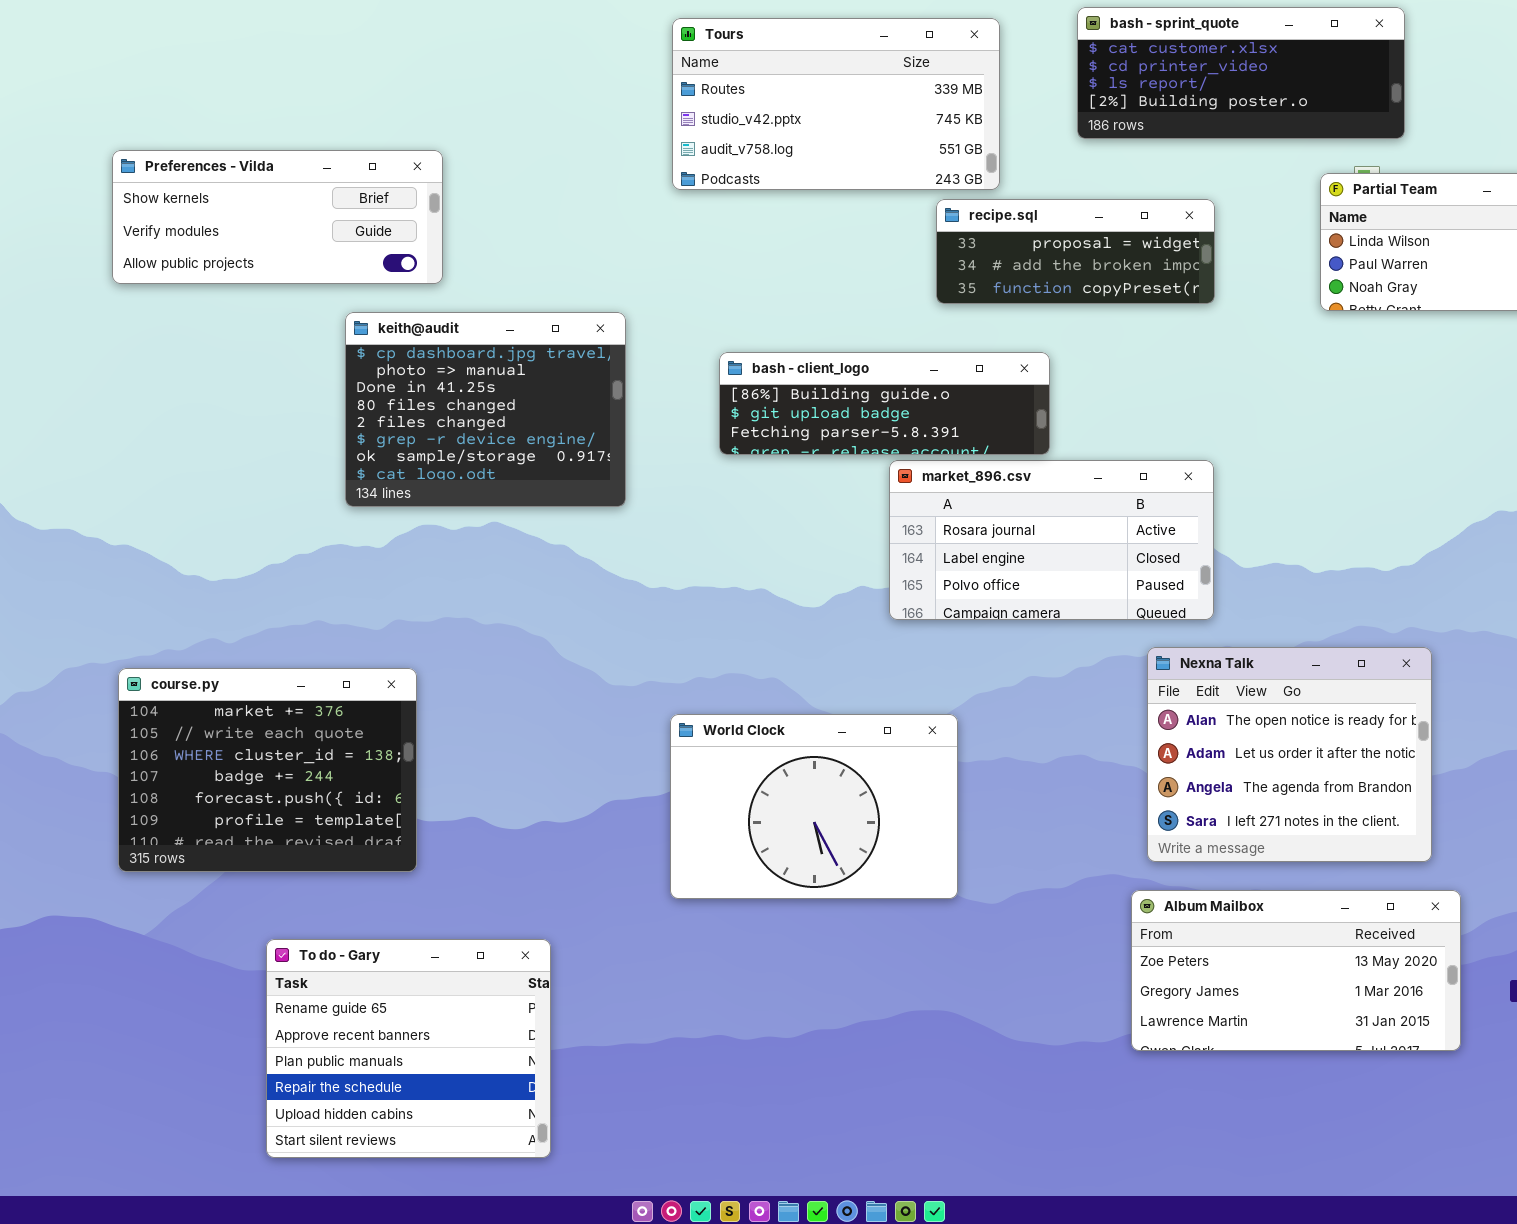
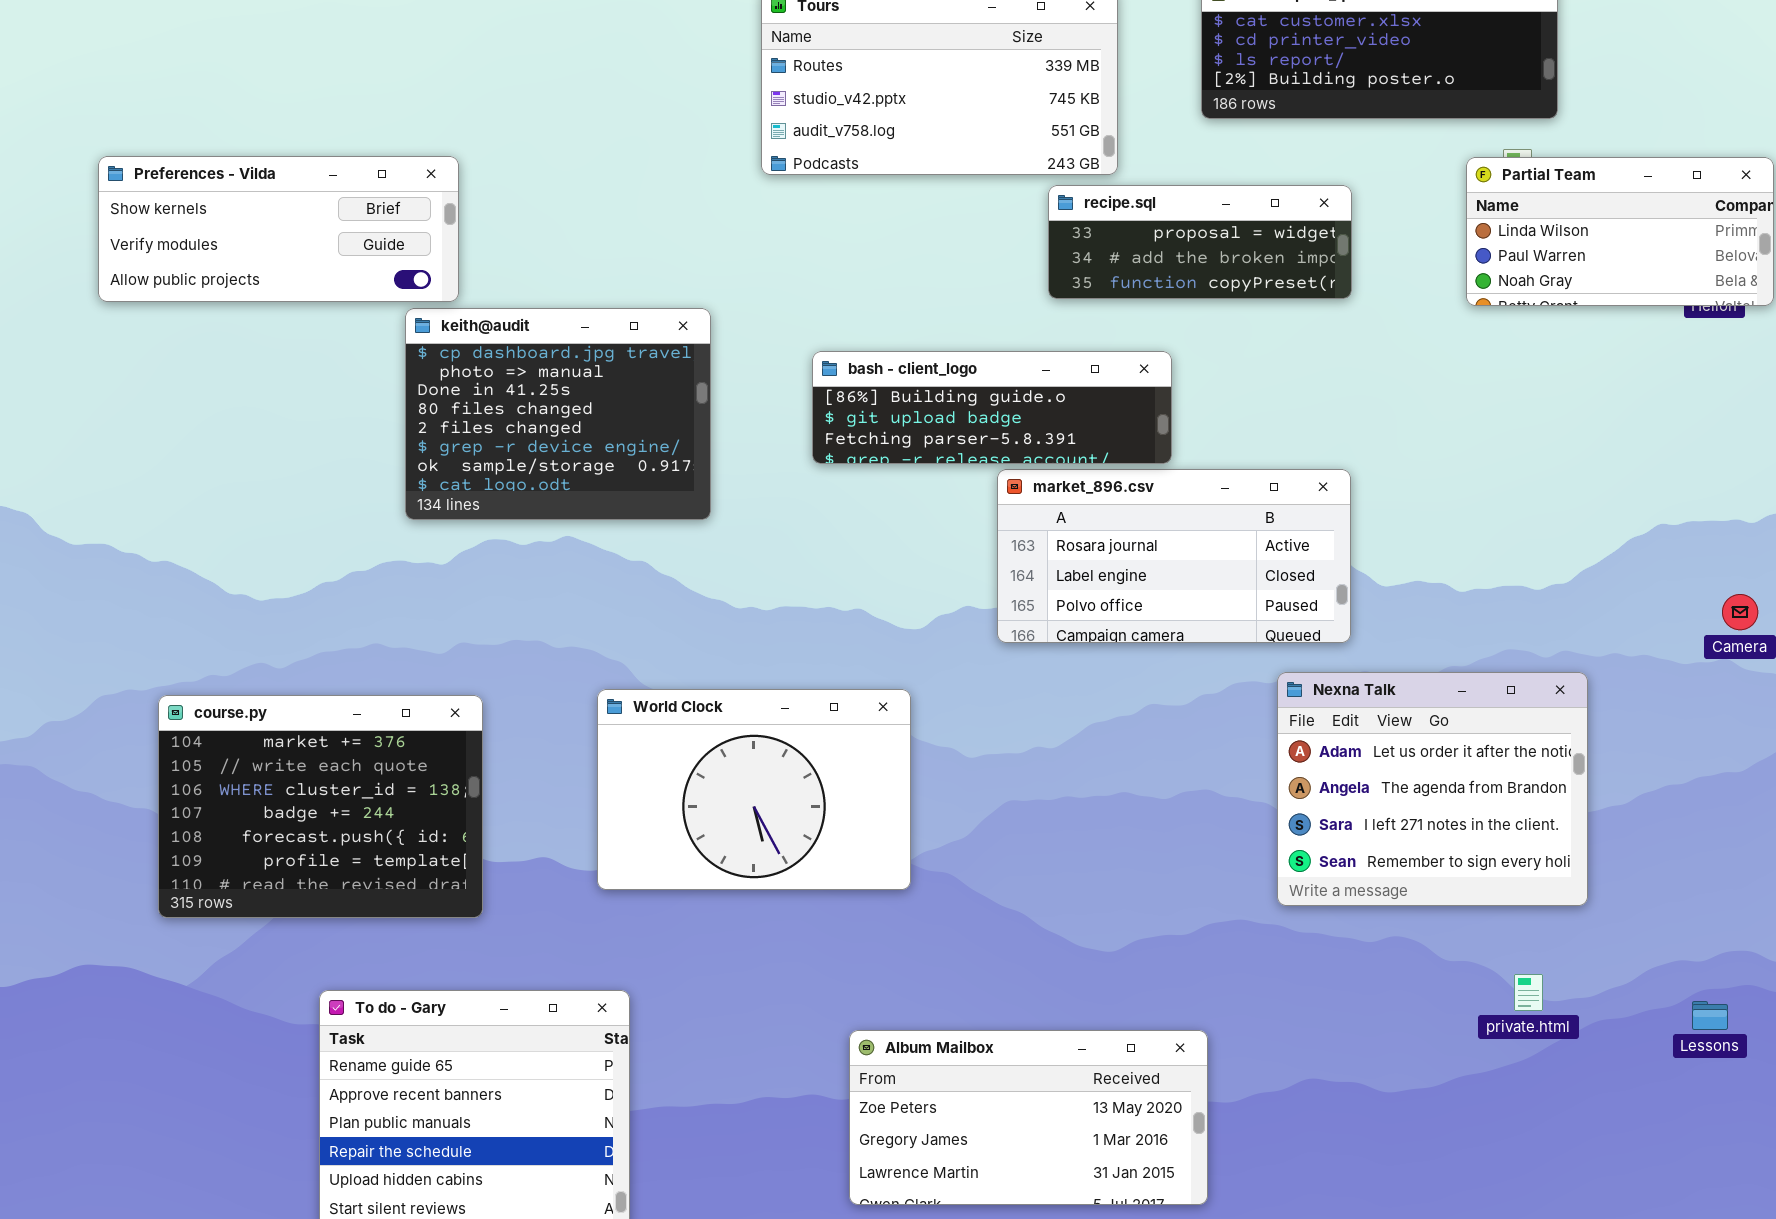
Preferences - Vilda: [112,150,443,284] -> [98,156,459,302], moved
Nexna Talk: [1147,647,1432,862] -> [1277,672,1588,906], scrolled down 1 row
World Clock: [670,714,958,899] -> [597,689,911,890], moved
Album Mailbox: [1131,890,1461,1051] -> [849,1030,1208,1205], moved

